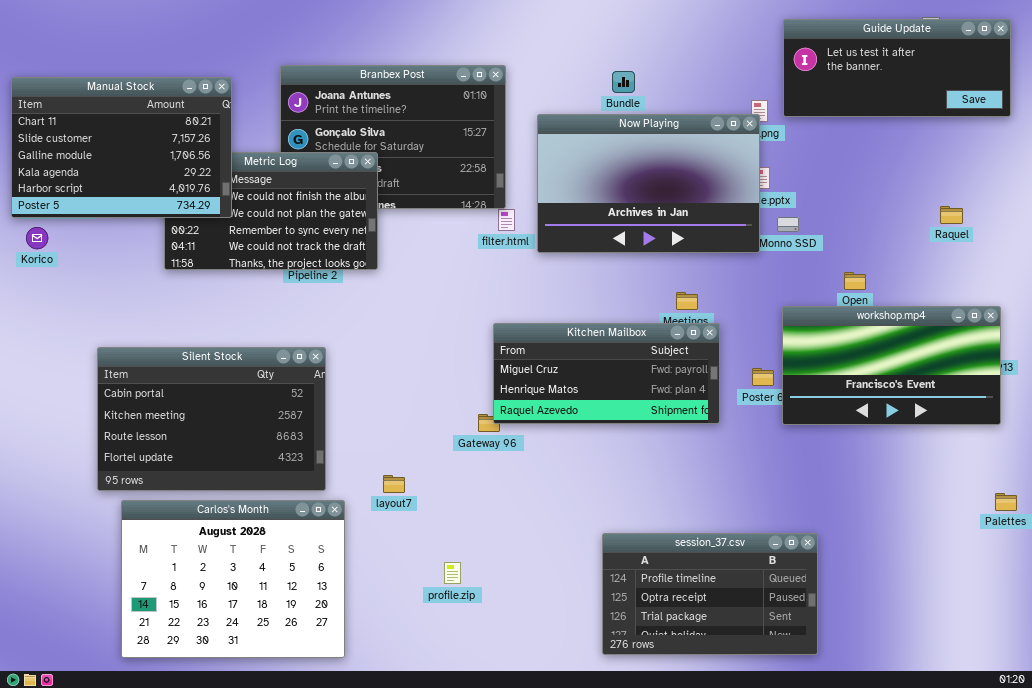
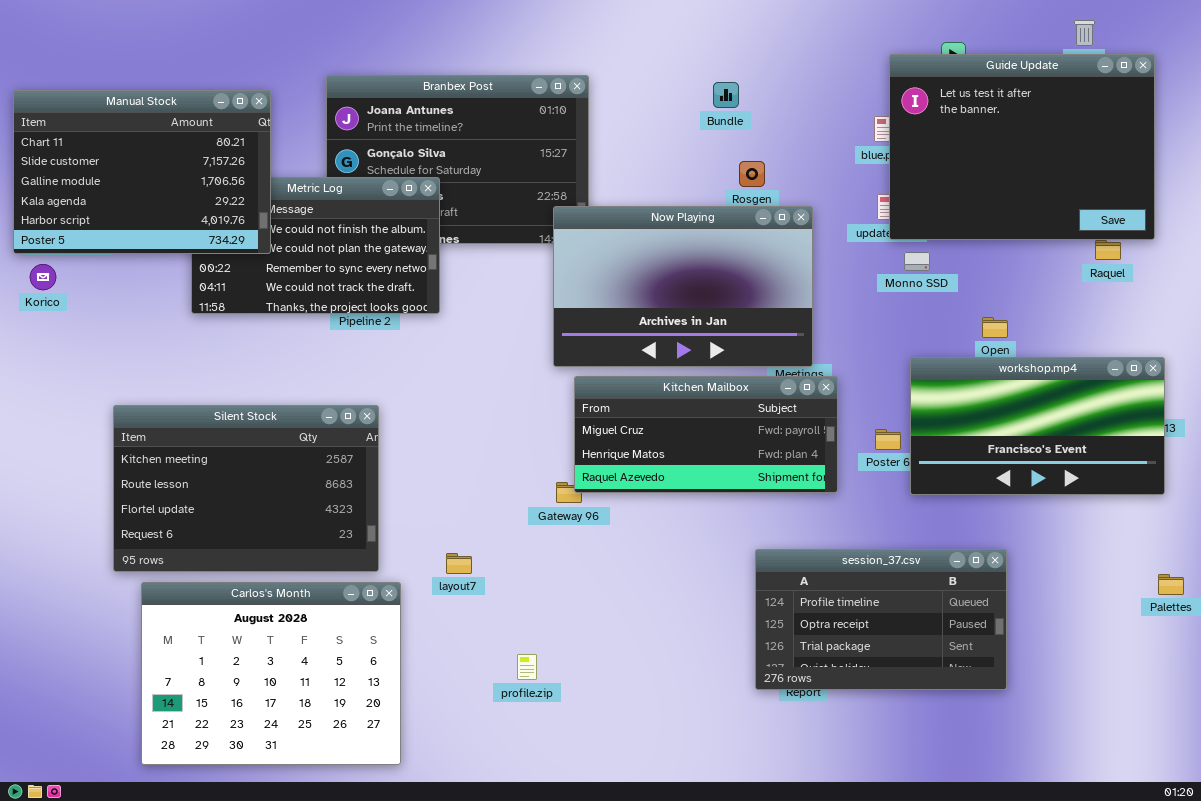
Guide Update: [783,19,1011,117] -> [889,54,1155,240], moved, resized
Now Playing: [537,114,760,253] -> [553,206,813,367], moved
Silent Stock: [97,347,326,491] -> [113,405,379,572], scrolled down 1 row
session_37.csv: [602,533,818,655] -> [755,549,1007,690], moved

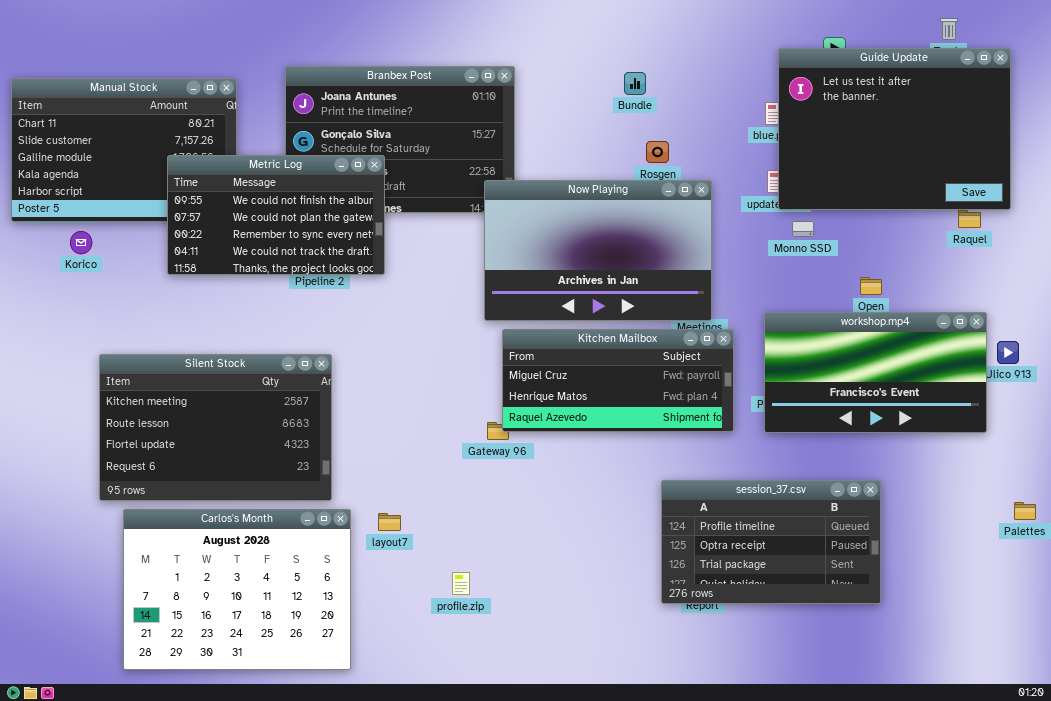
Metric Log: [191,177,440,314] -> [167,155,385,275], raised
Korico: [30,264,56,290] -> [70,231,92,254], moved
workshop.mp4: [910,357,1165,495] -> [764,312,987,433], moved
layout7: [446,553,472,574] -> [378,513,401,531], moved

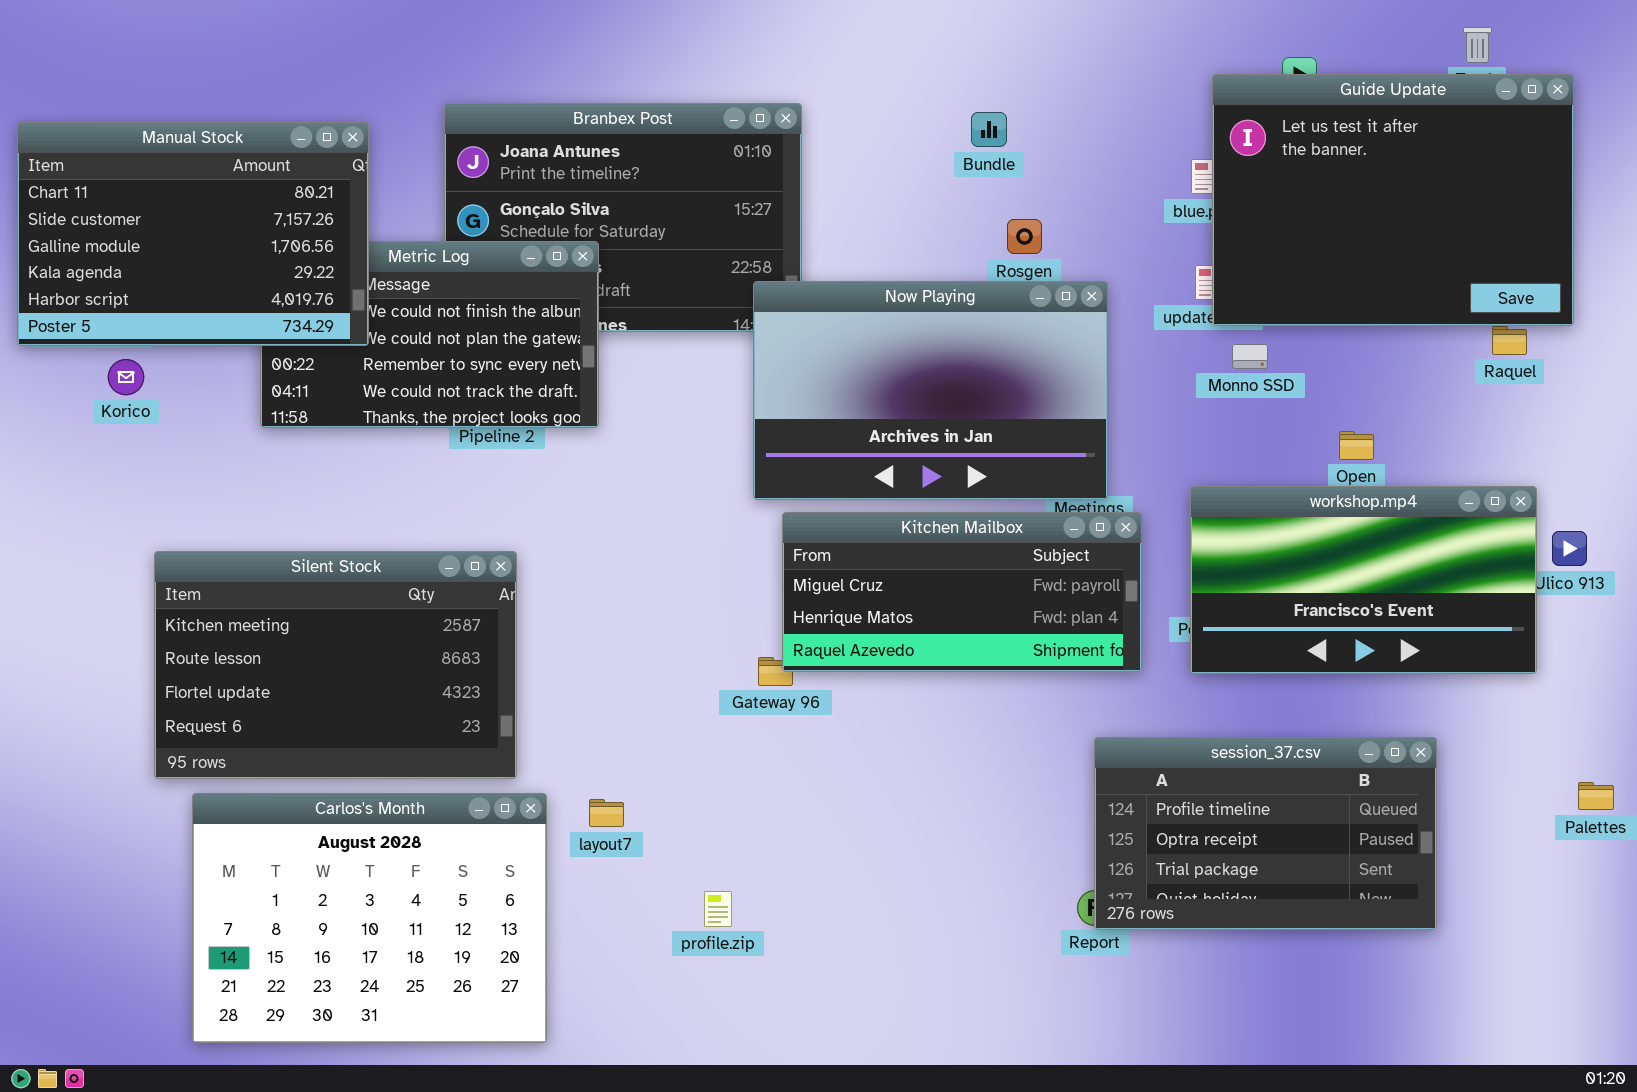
Manual Stock: [11,78,237,222] -> [17,122,369,346], raised
session_37.csv: [661,480,881,604] -> [1094,737,1437,930], moved

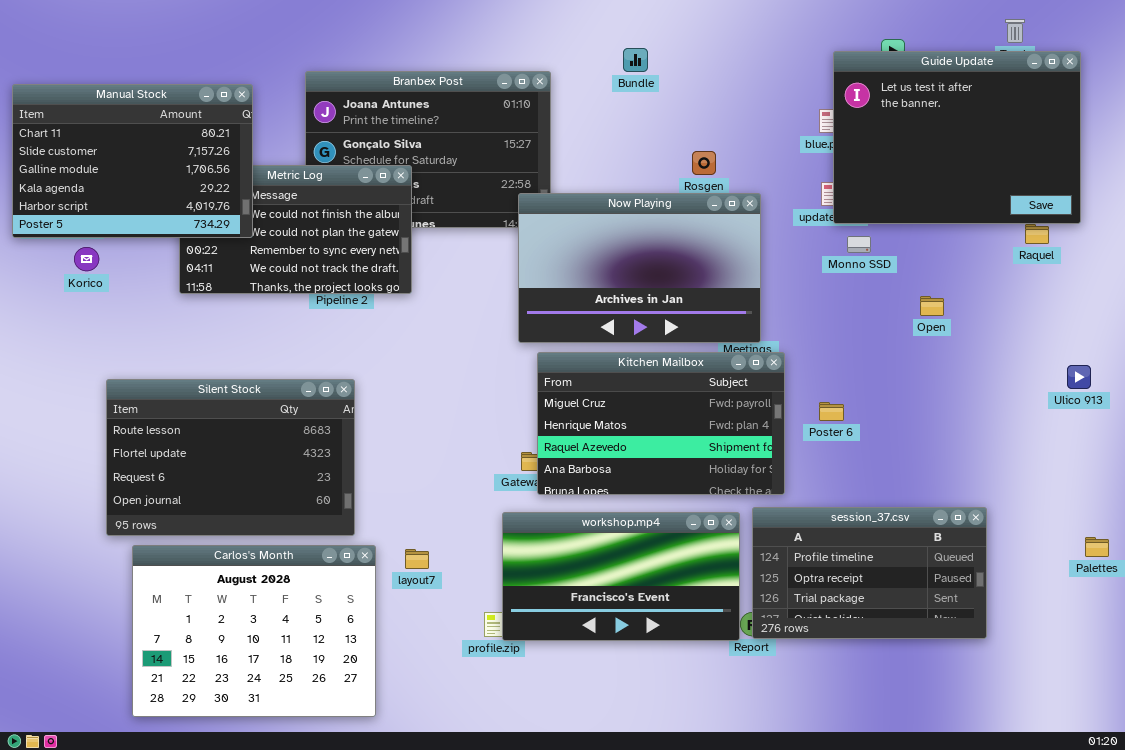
Bundle: [971,112,1007,147] -> [623,48,648,72], moved
workshop.mp4: [1190,486,1537,674] -> [502,512,740,641], moved
Kitchen Mailbox: [782,512,1142,672] -> [537,352,785,495], resized
Silent Stock: [154,551,517,779] -> [106,379,355,536], scrolled down 1 row

